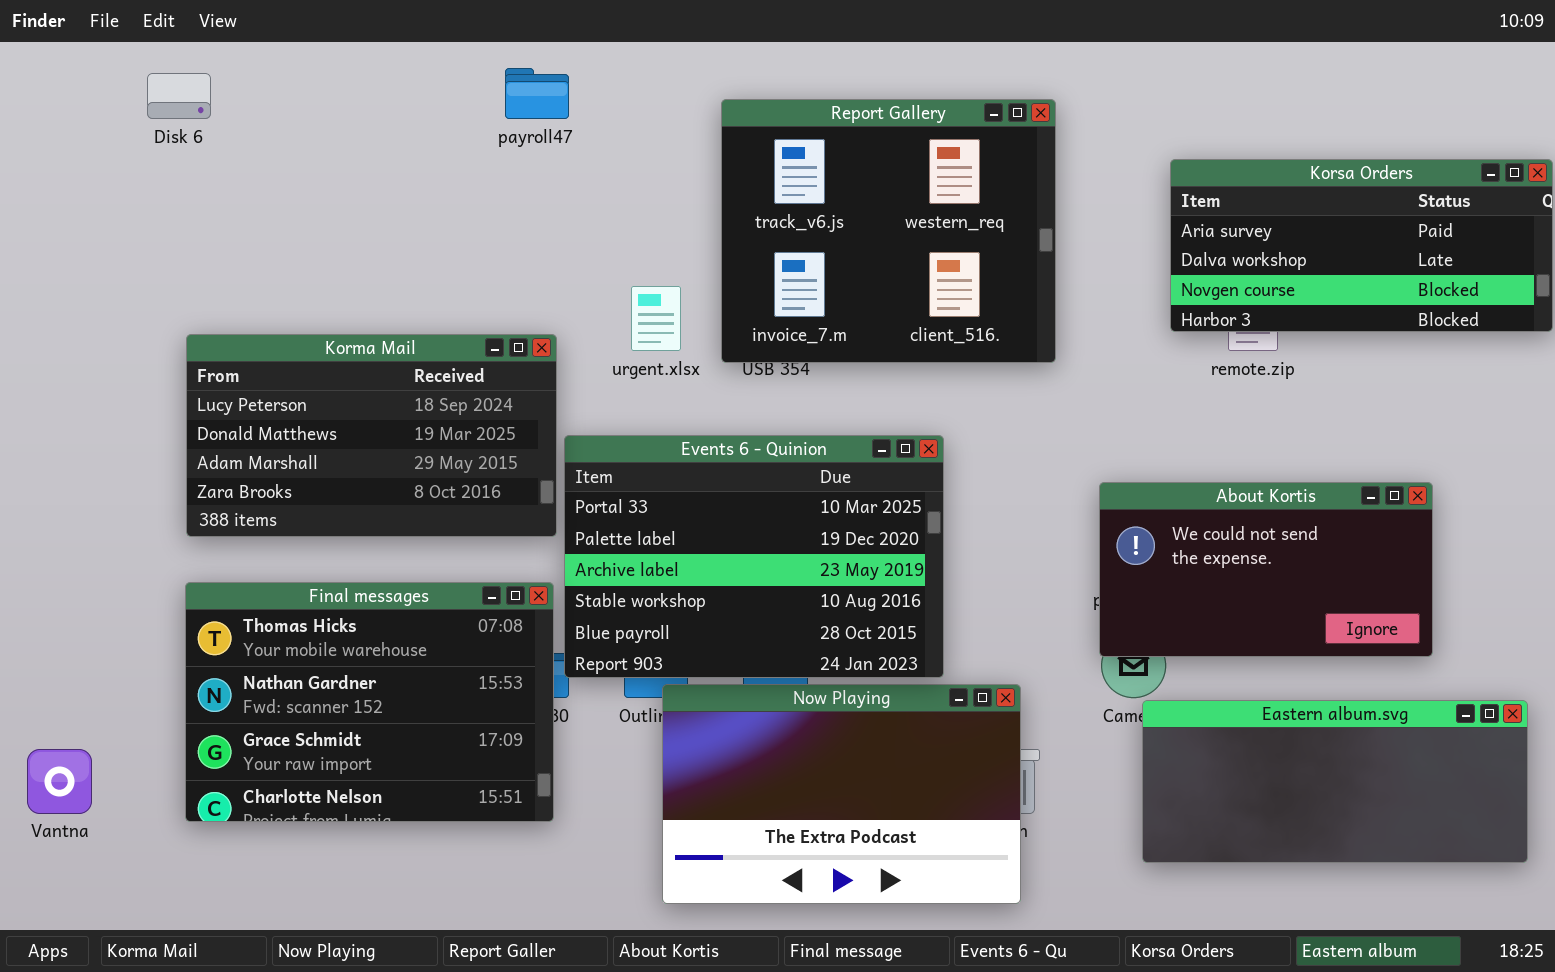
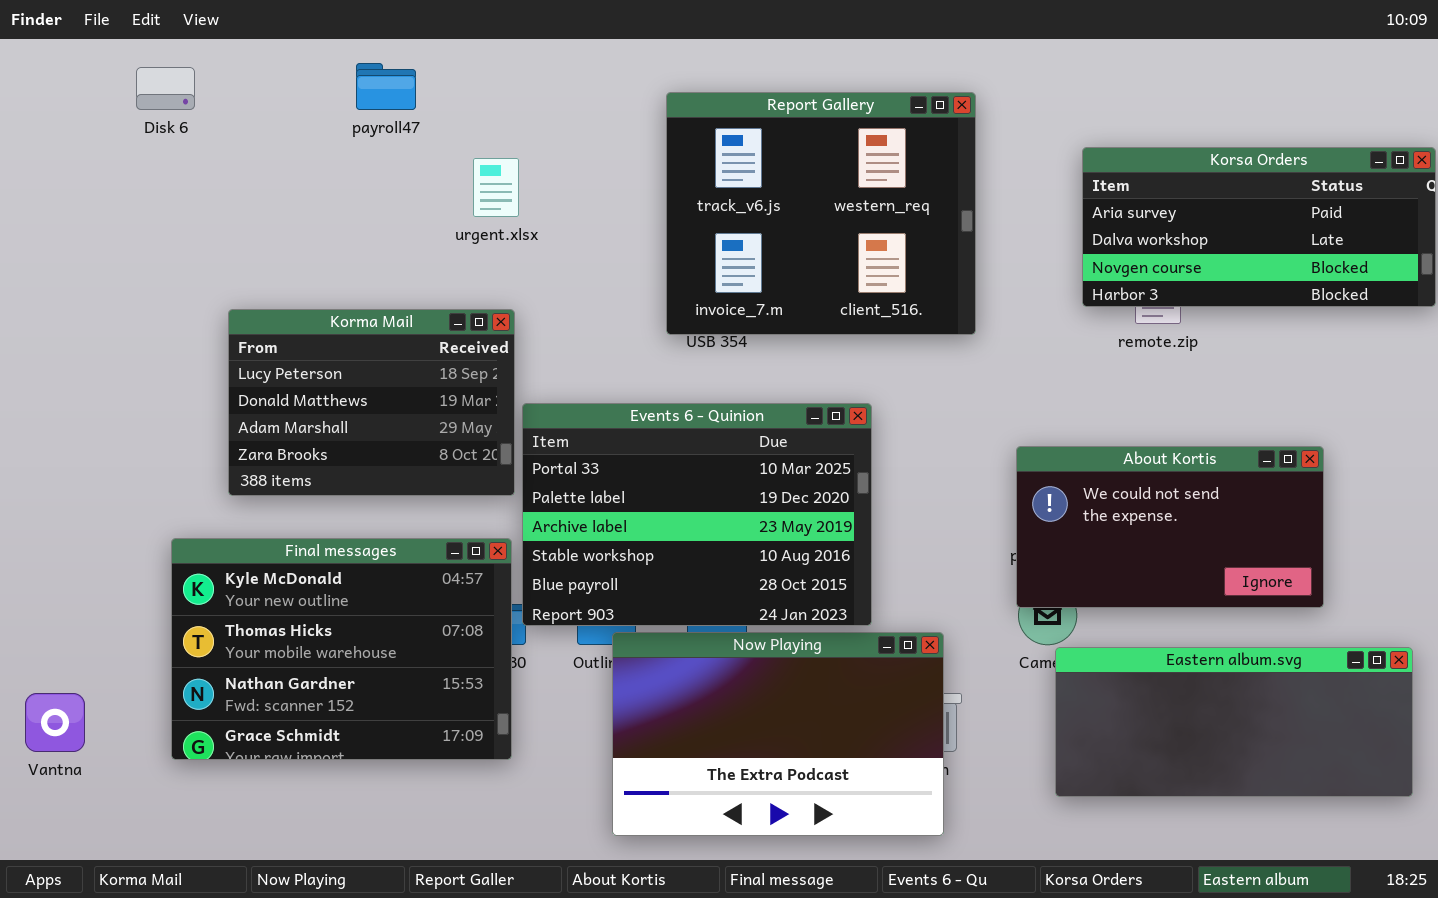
payroll47: [505,68,569,119] -> [356,63,416,110], moved
urgent.xlsx: [631,286,681,351] -> [473,158,519,217], moved
Korma Mail: [186,334,557,537] -> [228,309,515,496], resized
Final messages: [185,582,554,822] -> [171,538,512,760], scrolled up 1 row

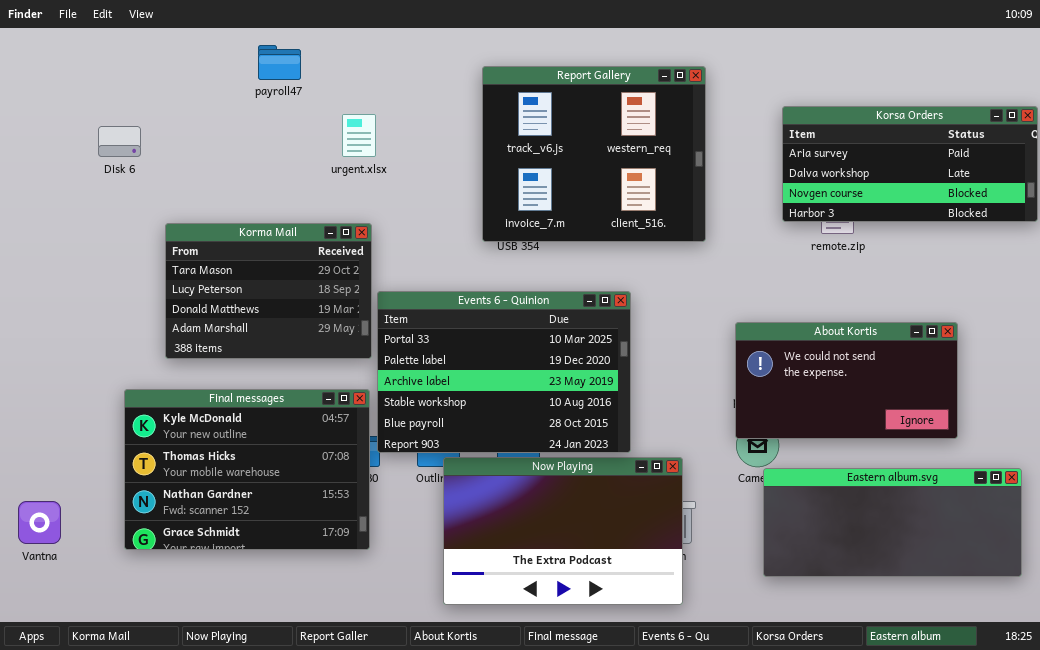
Disk 6: [136,67,195,110] -> [98,126,141,157], moved
Korma Mail: [228,309,515,496] -> [165,223,372,359], scrolled up 1 row

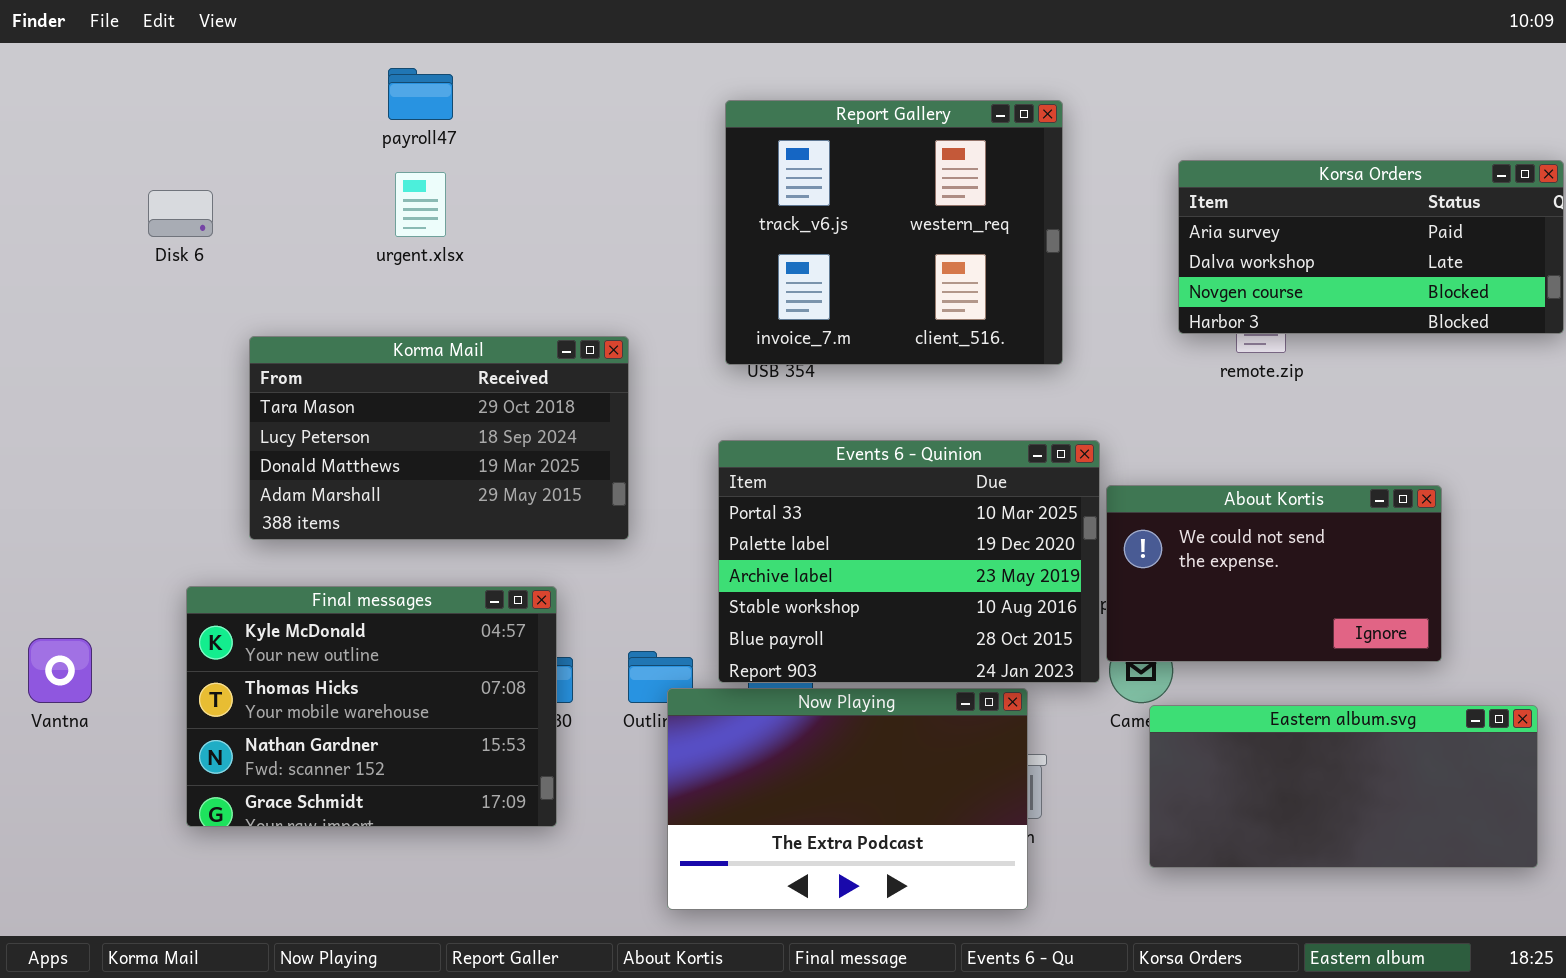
urgent.xlsx: [342,114,376,157] -> [395,172,446,237], moved
Korma Mail: [165,223,372,359] -> [249,336,629,540], resized
Events 6 - Quinion: [377,291,631,453] -> [718,440,1100,683], moved
Vantna: [18,501,61,544] -> [28,638,92,703], moved

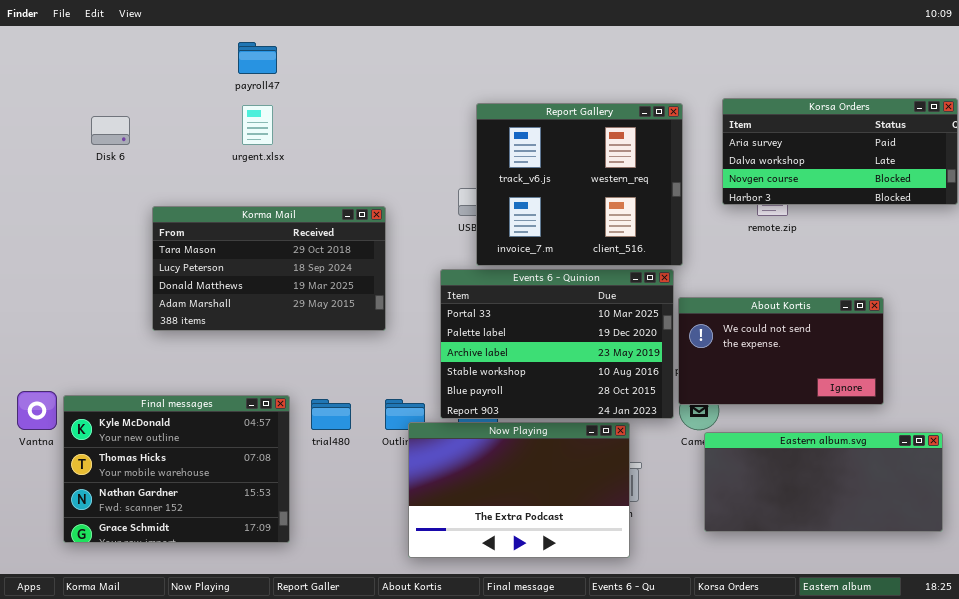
Report Gallery: [725,100,1063,365] -> [476,103,683,266], moved
Final messages: [186,586,557,827] -> [63,395,290,543], moved

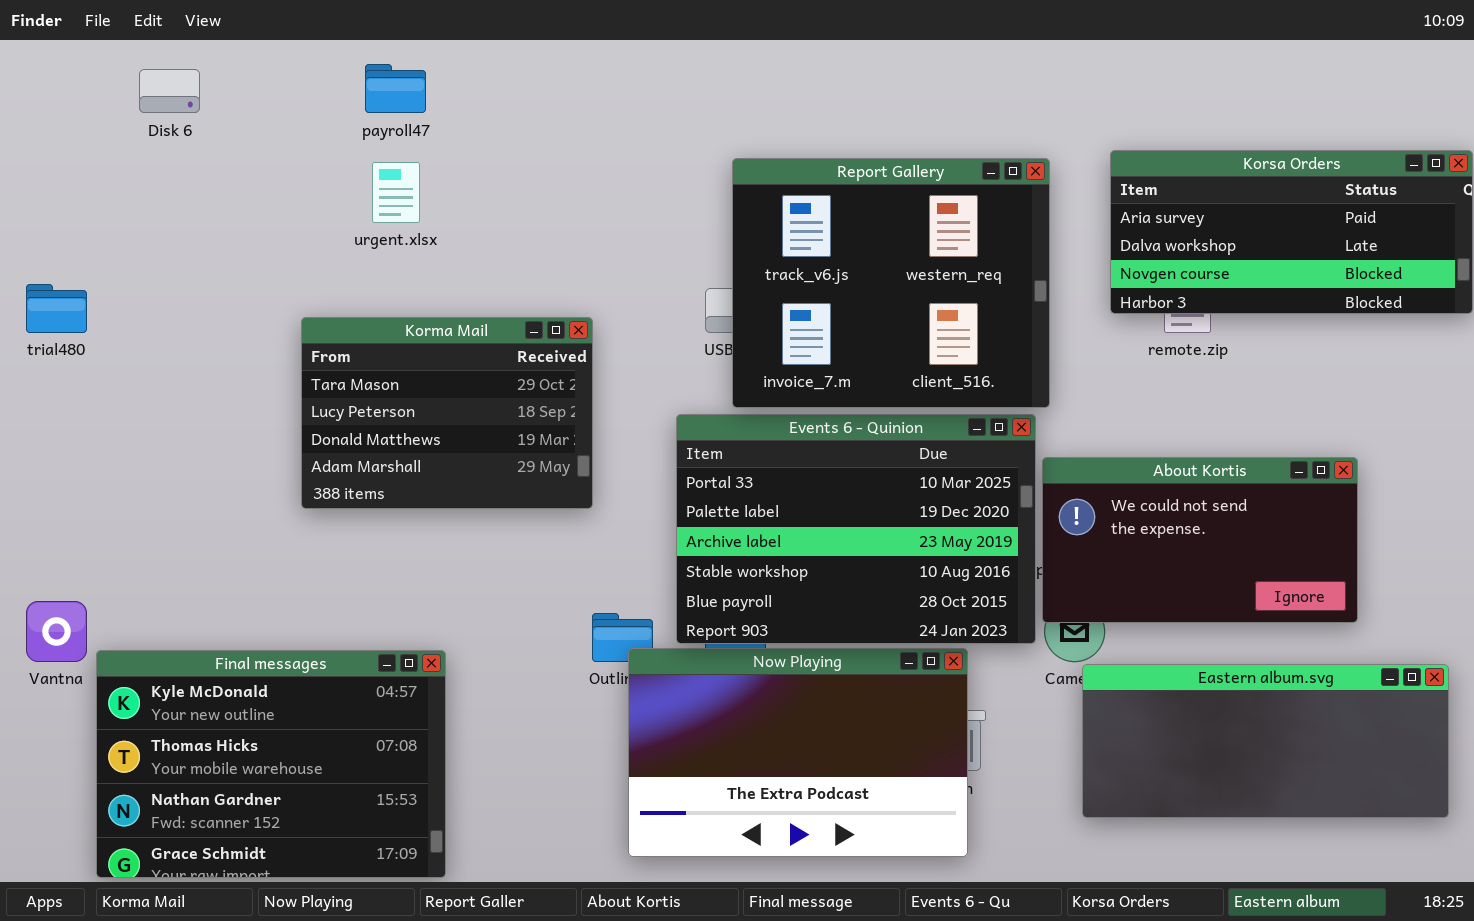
Disk 6: [91,116,130,145] -> [139,69,200,113], moved
Korma Mail: [152,206,386,331] -> [301,317,593,509], resized
Final messages: [63,395,290,543] -> [96,650,446,878], moved
trial480: [311,399,351,430] -> [26,284,87,333], moved

